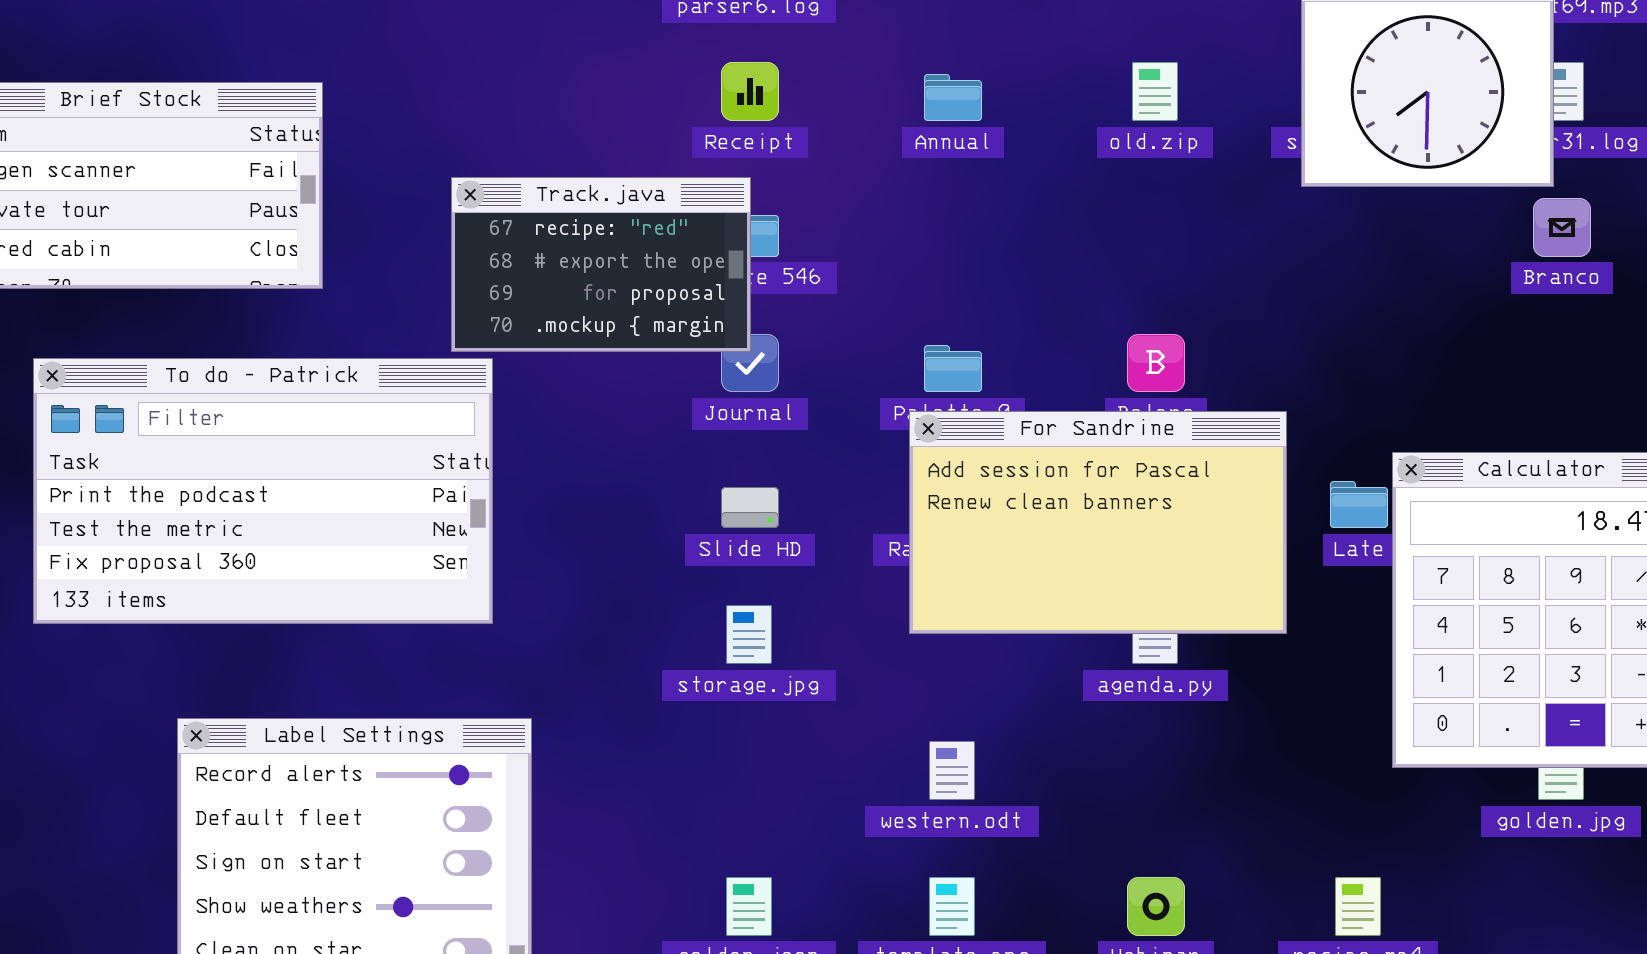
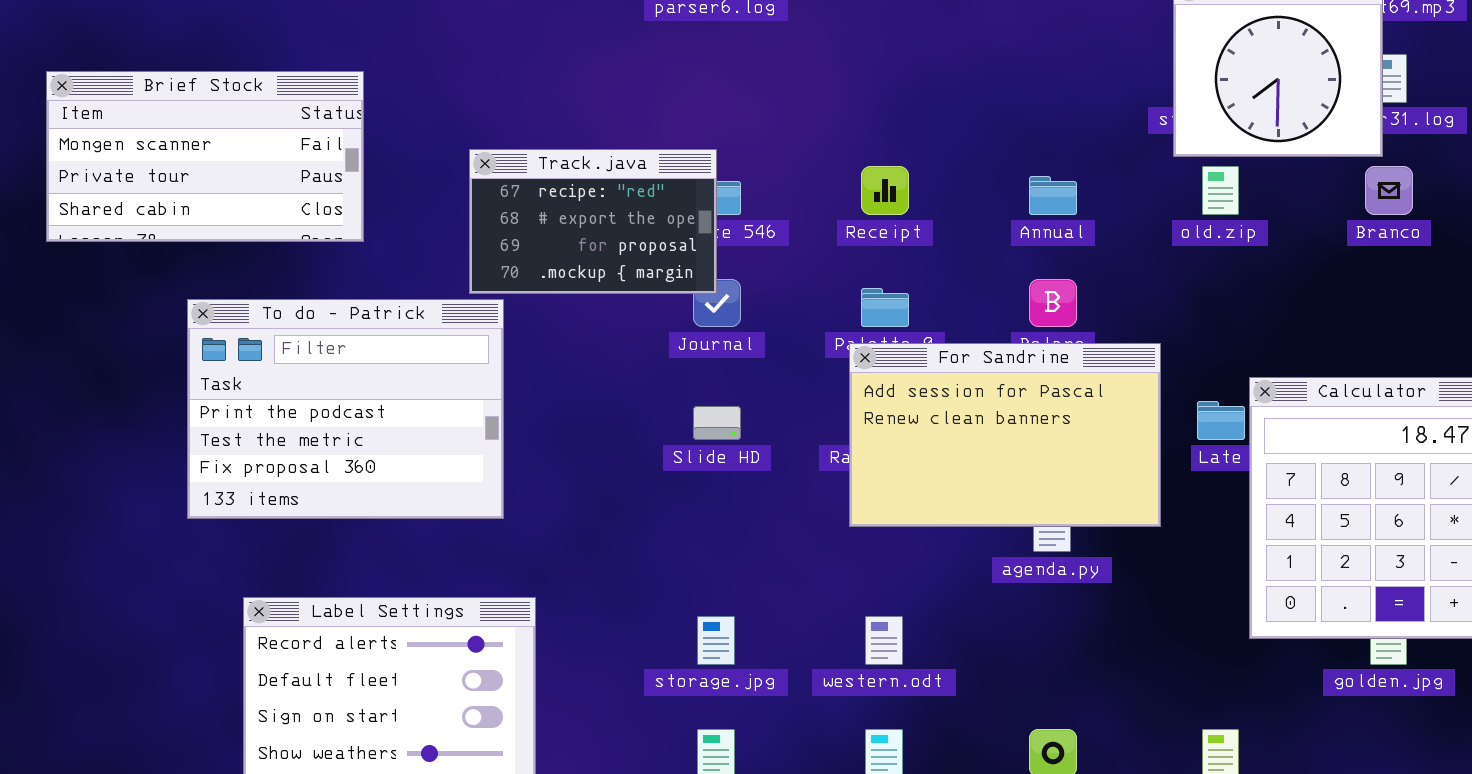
Receipt: [721,62,779,121] -> [861,166,909,215], moved
old.zip: [1132,62,1178,121] -> [1202,166,1239,215], moved
Annual: [924,74,982,121] -> [1029,176,1077,215], moved
To do - Patrick: [33,358,493,624] -> [187,299,504,519], resized
storage.jpg: [726,605,772,664] -> [697,616,735,665], moved

